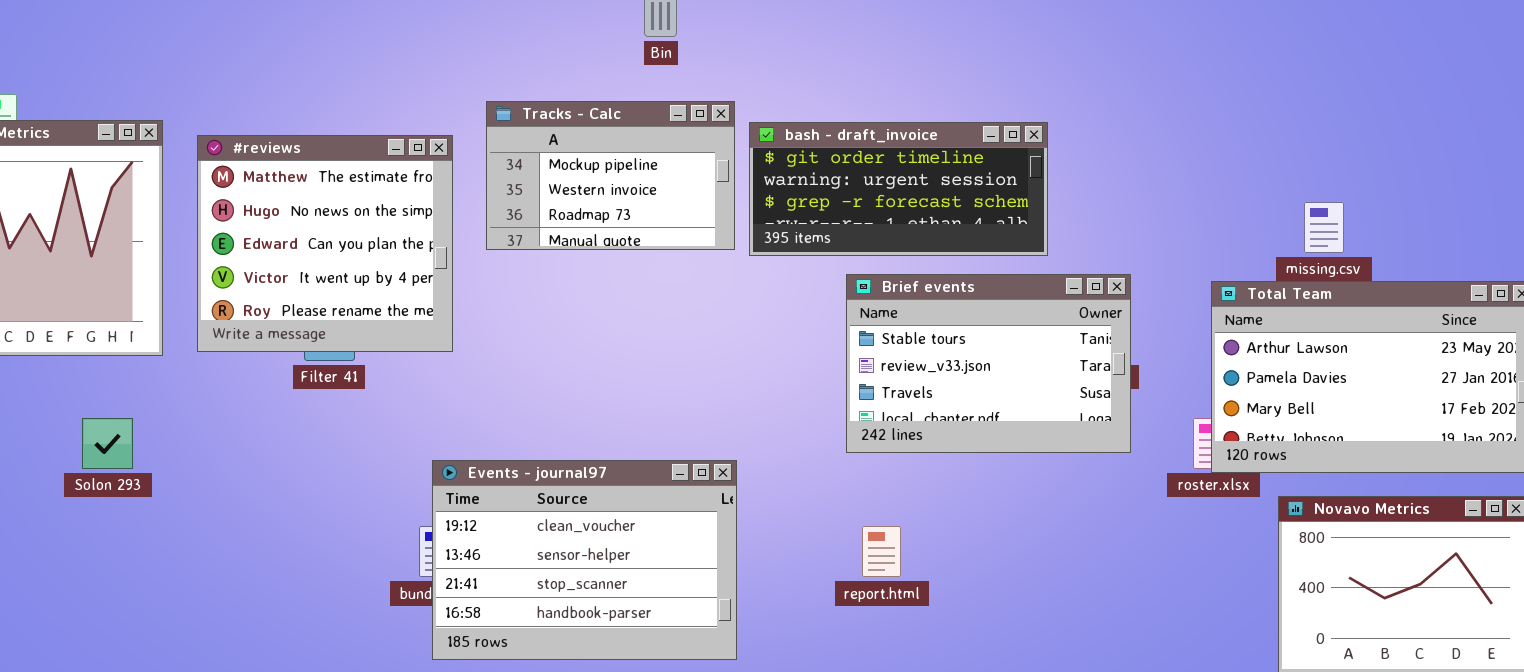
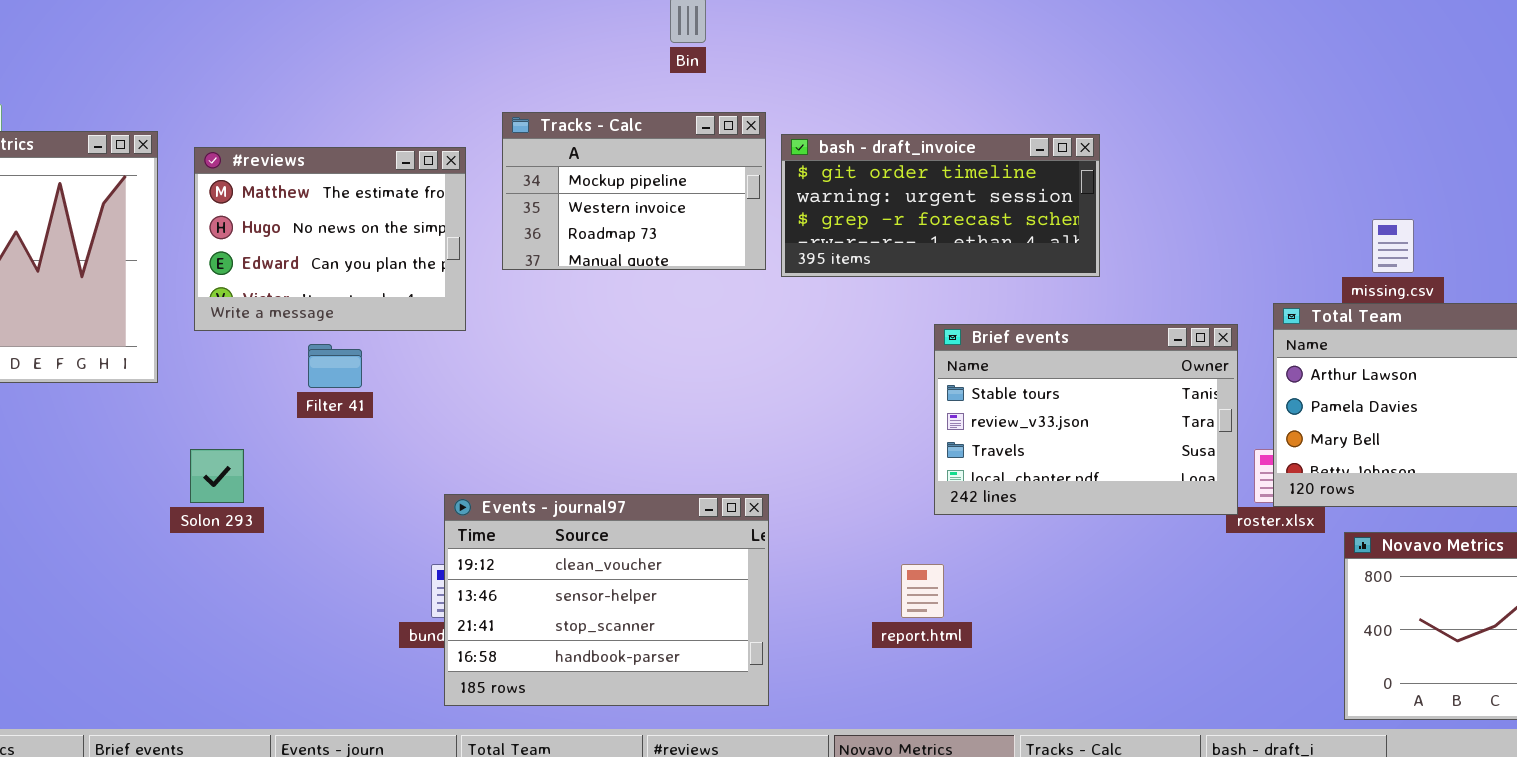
#reviews: [197,135,453,352] -> [194,147,466,331], resized
Brief events: [846,274,1131,453] -> [934,324,1238,515], moved
Solon 293: [82,418,133,469] -> [190,449,244,503], moved

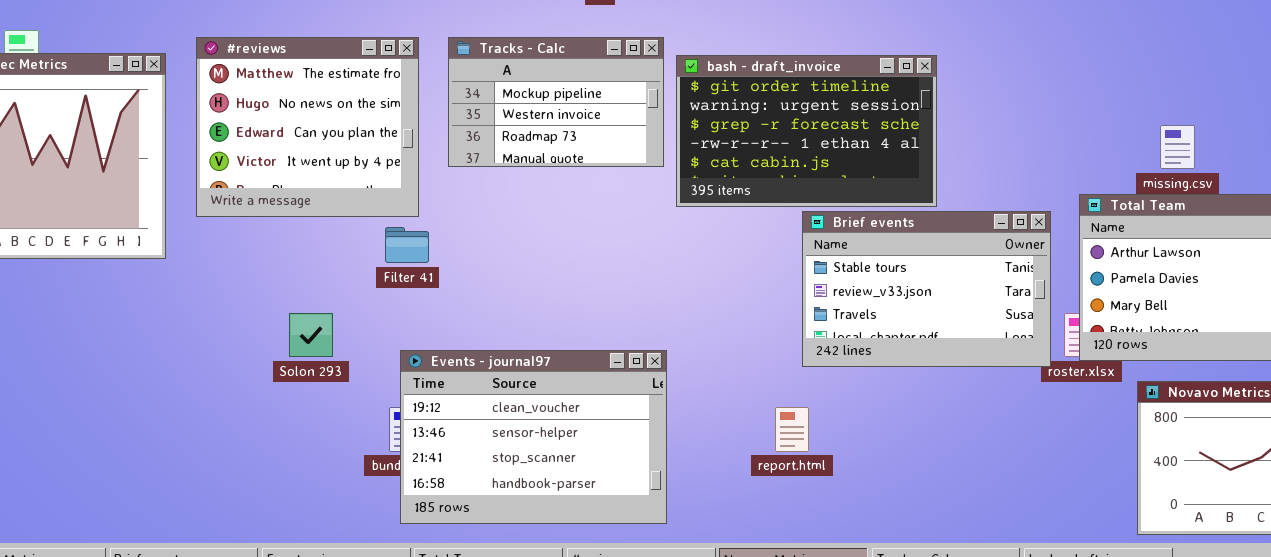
bash - draft_invoice: [781,134,1100,277] -> [676,55,937,207], resized
#reviews: [194,147,466,331] -> [196,37,419,217], resized
Filter 41: [308,344,362,388] -> [385,227,429,263], moved
Solon 293: [190,449,244,503] -> [289,313,333,357], moved

